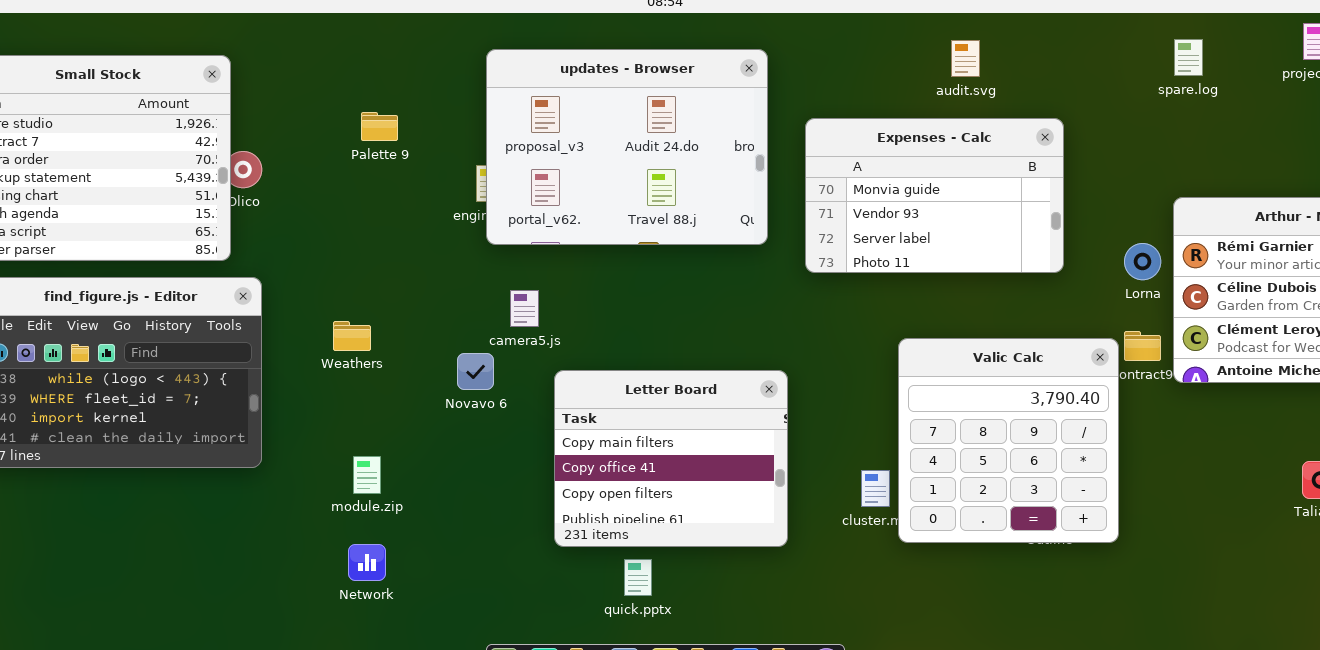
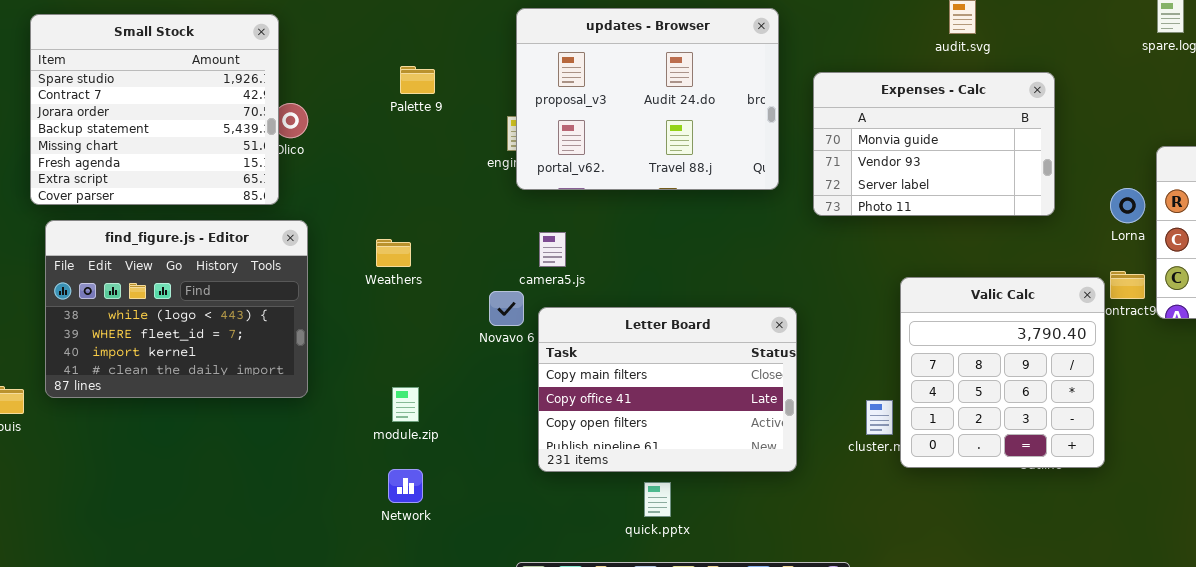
Weathers: [333,321,371,351] -> [376,239,411,267], moved
Letter Board: [554,370,788,547] -> [538,307,797,472], resized

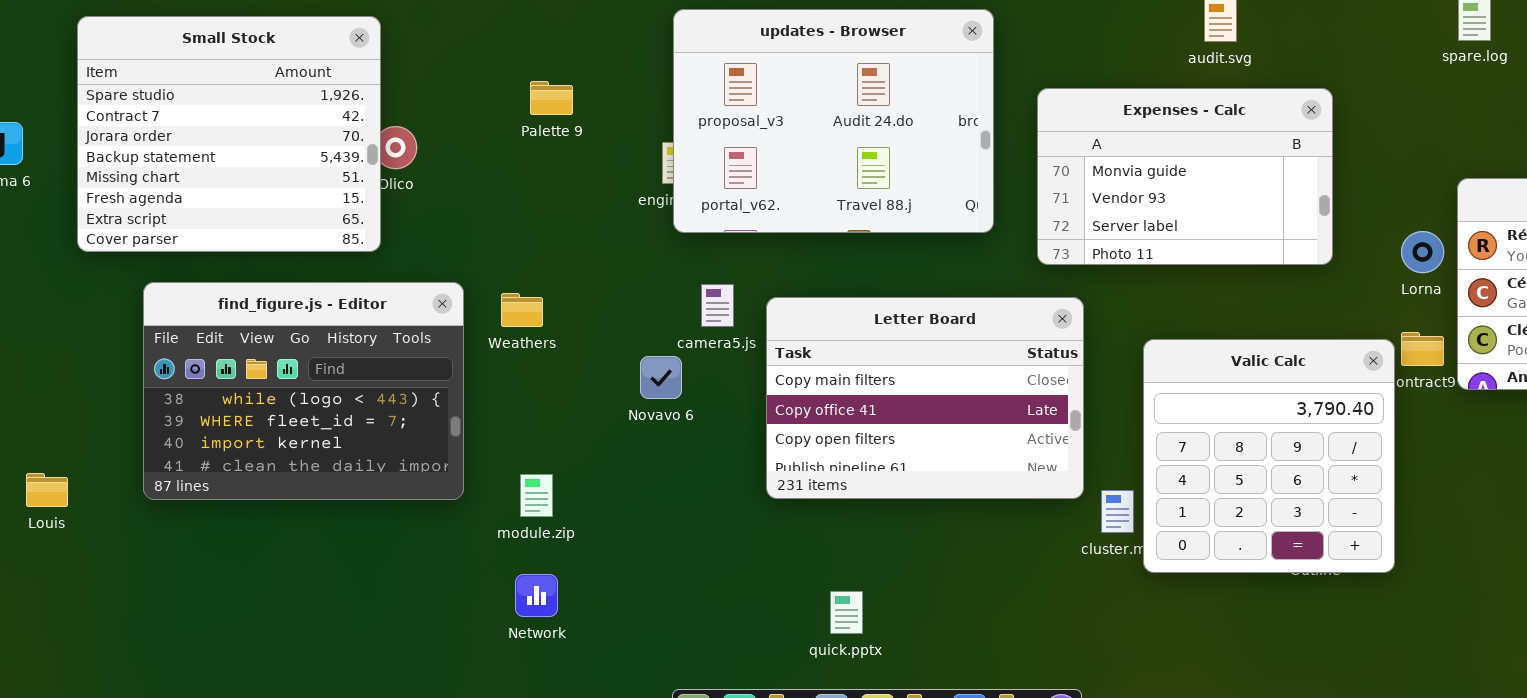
find_figure.js - Editor: [45,220,308,398] -> [143,282,464,500], moved
Letter Board: [538,307,797,472] -> [766,297,1084,499], moved

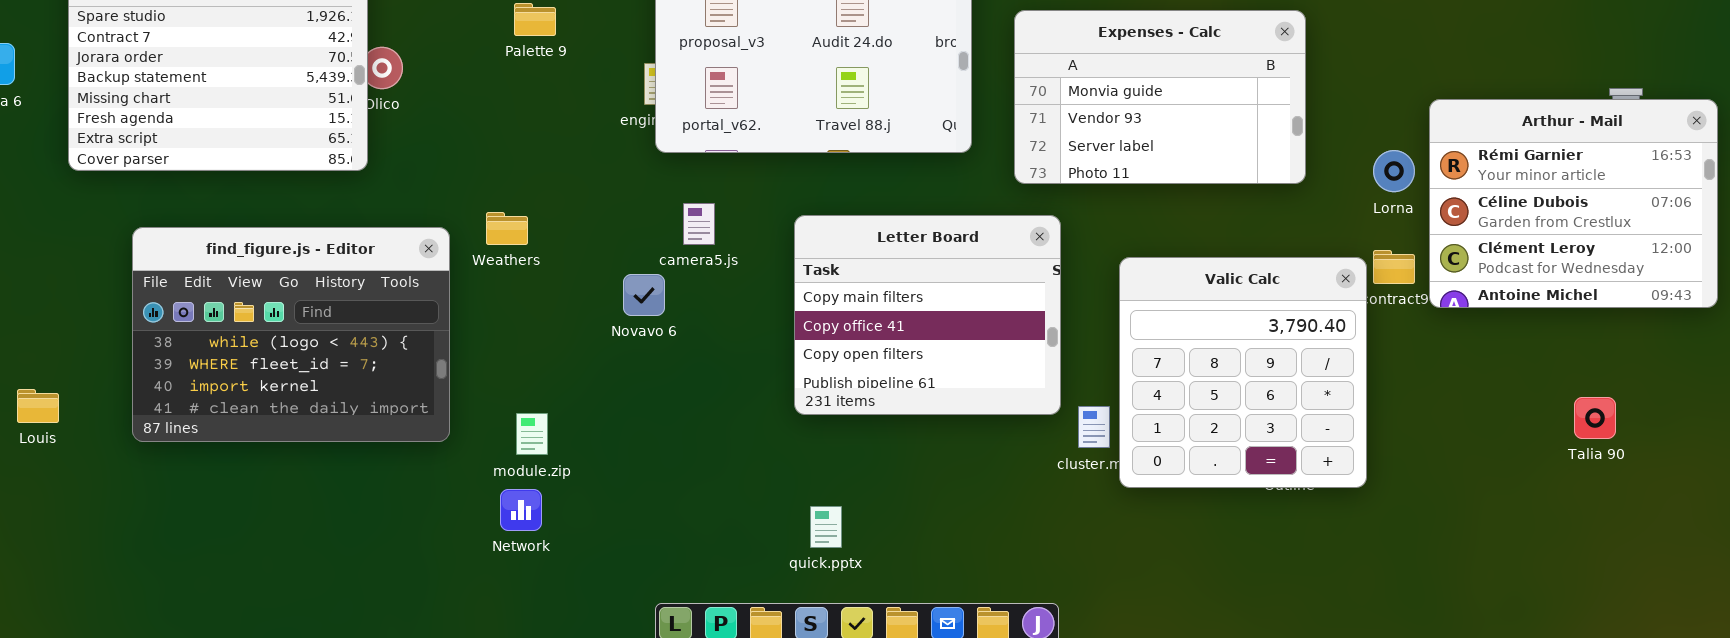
find_figure.js - Editor: [143,282,464,500] -> [132,227,450,442], moved
Letter Board: [766,297,1084,499] -> [794,215,1061,415], resized
module.zip: [520,474,553,517] -> [516,413,548,455], moved

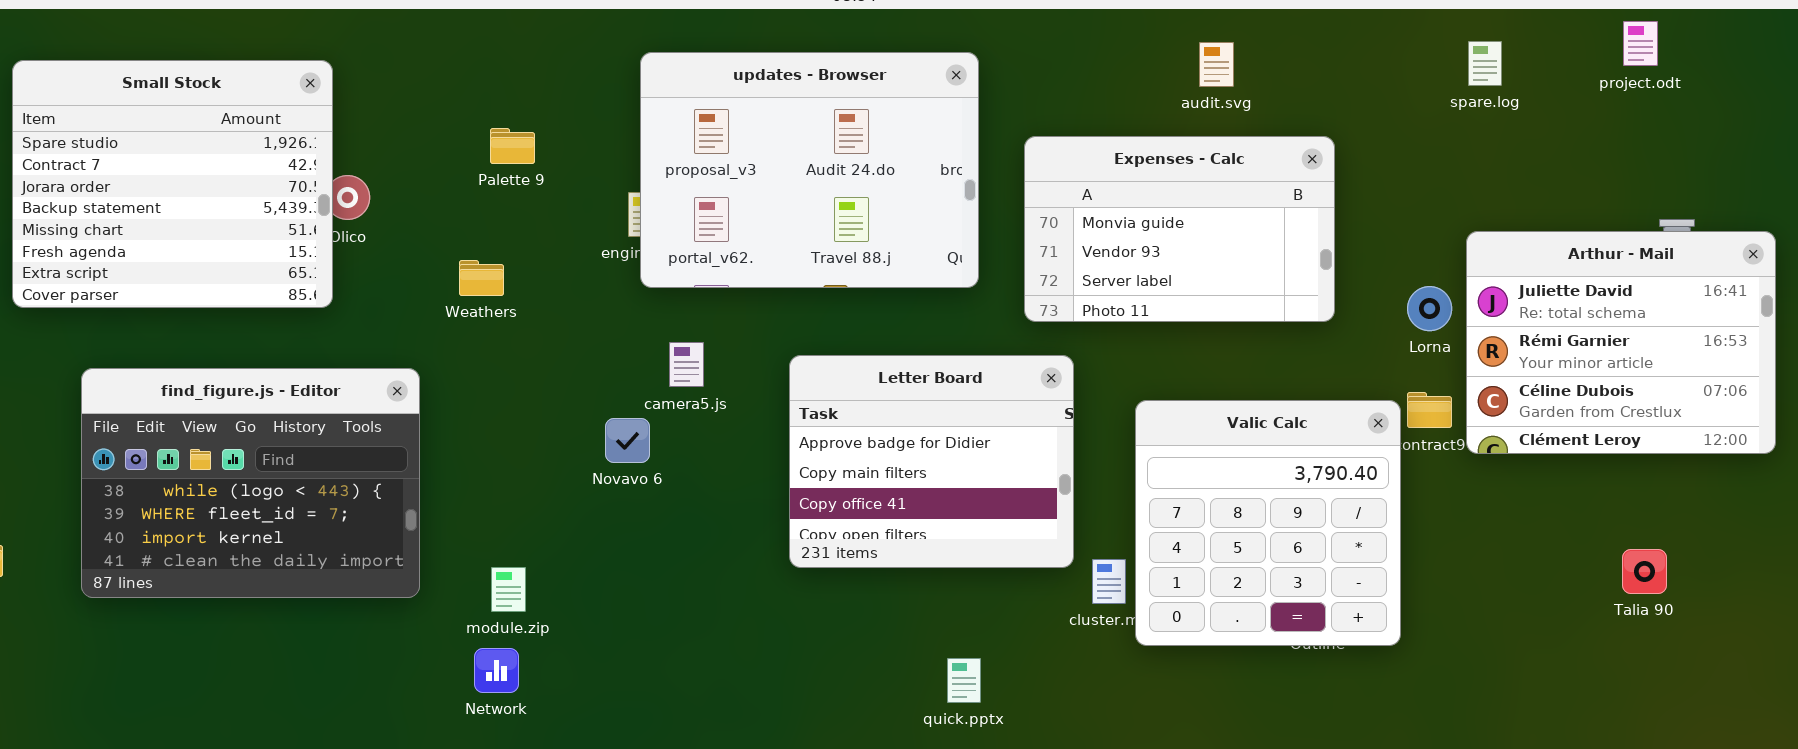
Arthur - Mail: [1429,99,1718,308] -> [1466,231,1776,454], scrolled up 1 row
Weathers: [486,212,528,245] -> [459,260,504,296], moved
Letter Board: [794,215,1061,415] -> [789,355,1074,568], scrolled up 1 row
quick.pptx: [810,506,842,548] -> [947,658,981,703], moved

